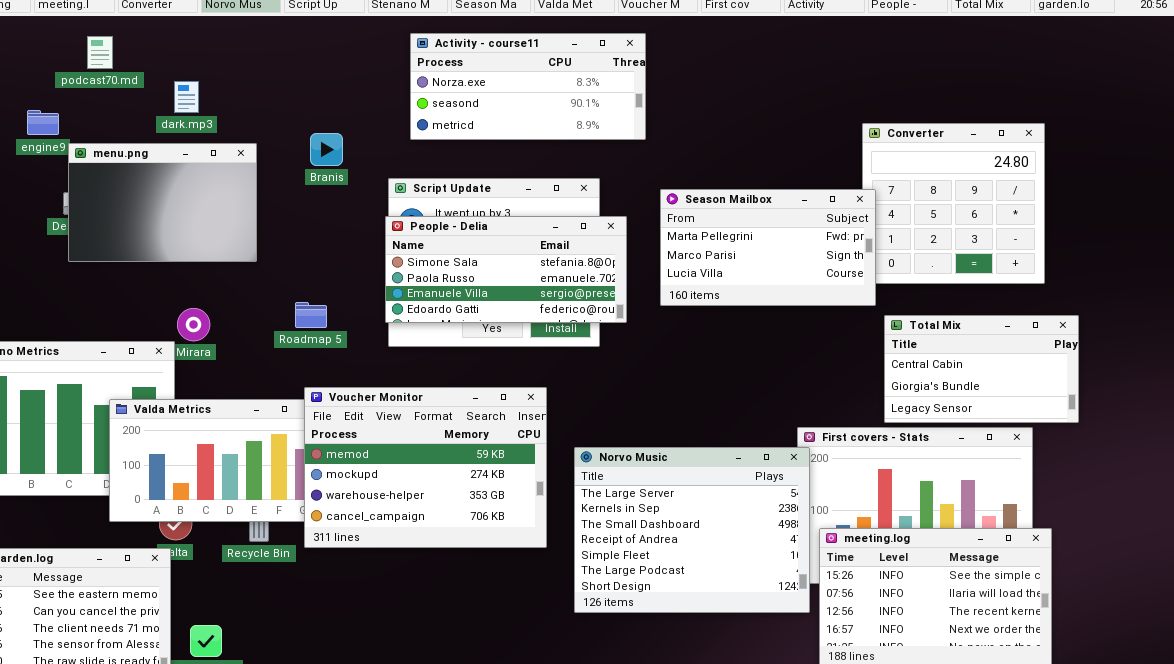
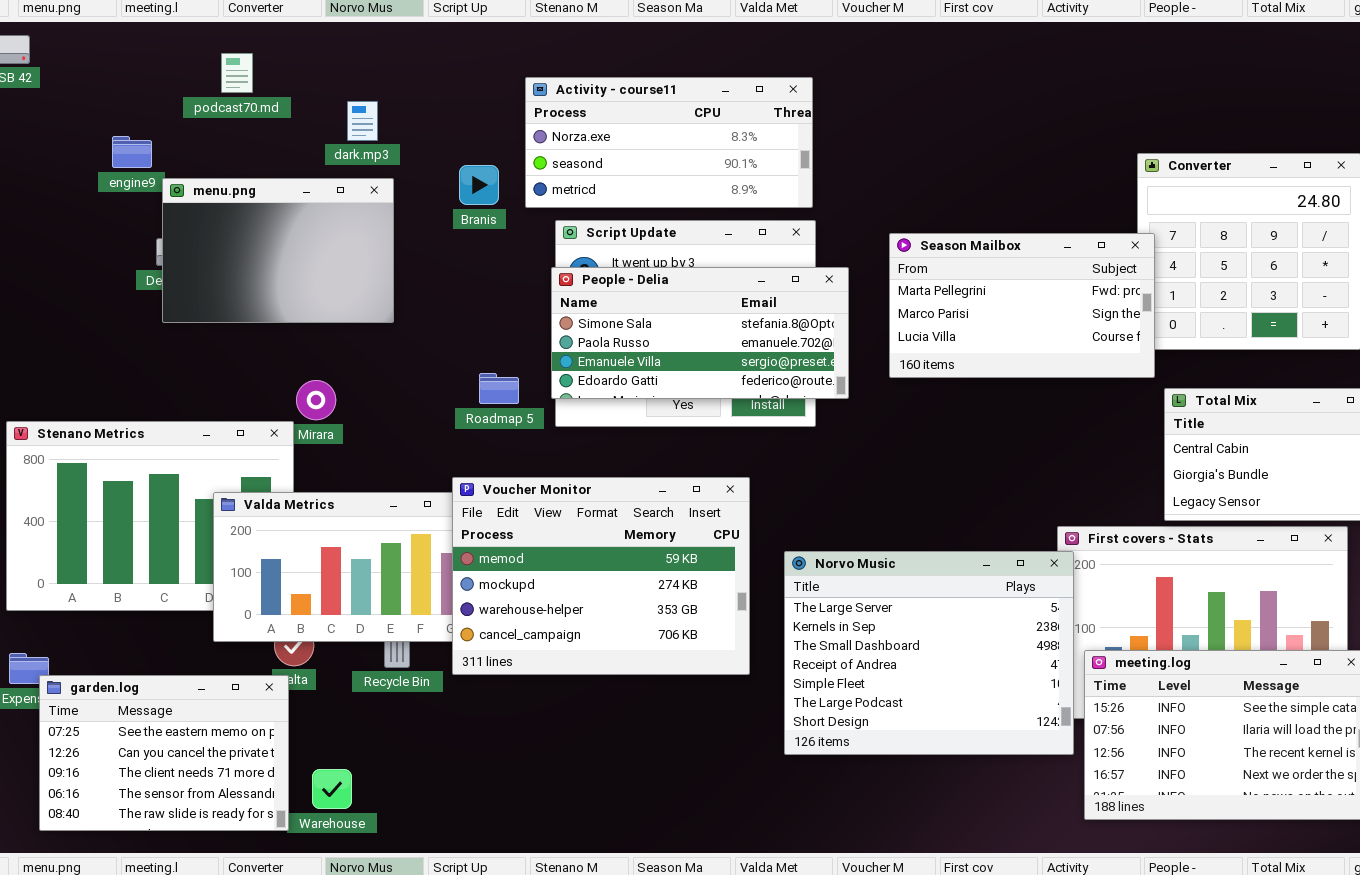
Activity - course11: [410,33,646,140] -> [525,77,813,208], moved
podcast70.md: [87,36,113,69] -> [221,53,253,93], moved
dark.mp3: [174,81,199,113] -> [347,101,378,141], moved
Roadmap 5: [295,302,327,328] -> [479,373,519,404], moved

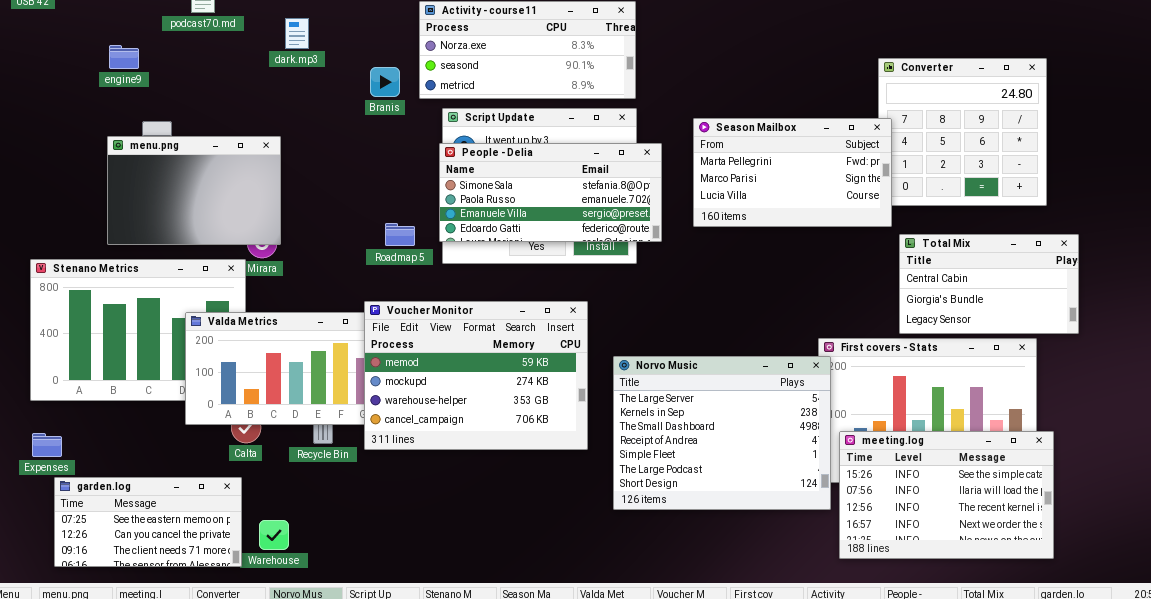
menu.png: [162,178,394,323] -> [107,136,281,245], moved
garden.log: [39,675,289,831] -> [54,477,242,567], resized

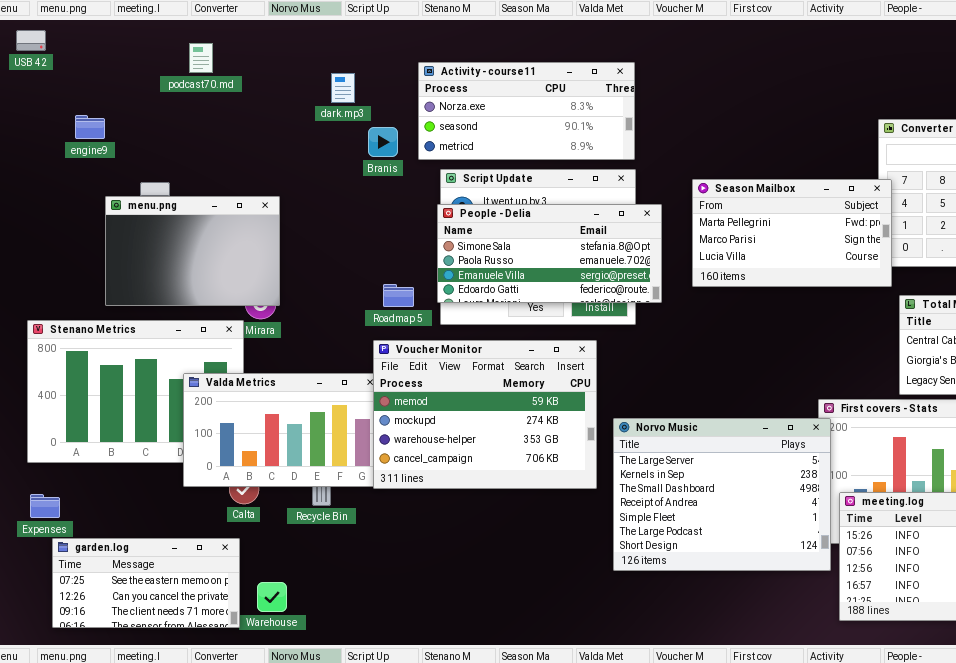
dark.mp3: [285,18,309,49] -> [331,73,355,103], moved
engine9: [109,45,139,69] -> [75,115,105,139], moved
Voucher Monitor: [364,301,588,450] -> [373,340,597,489], moved

